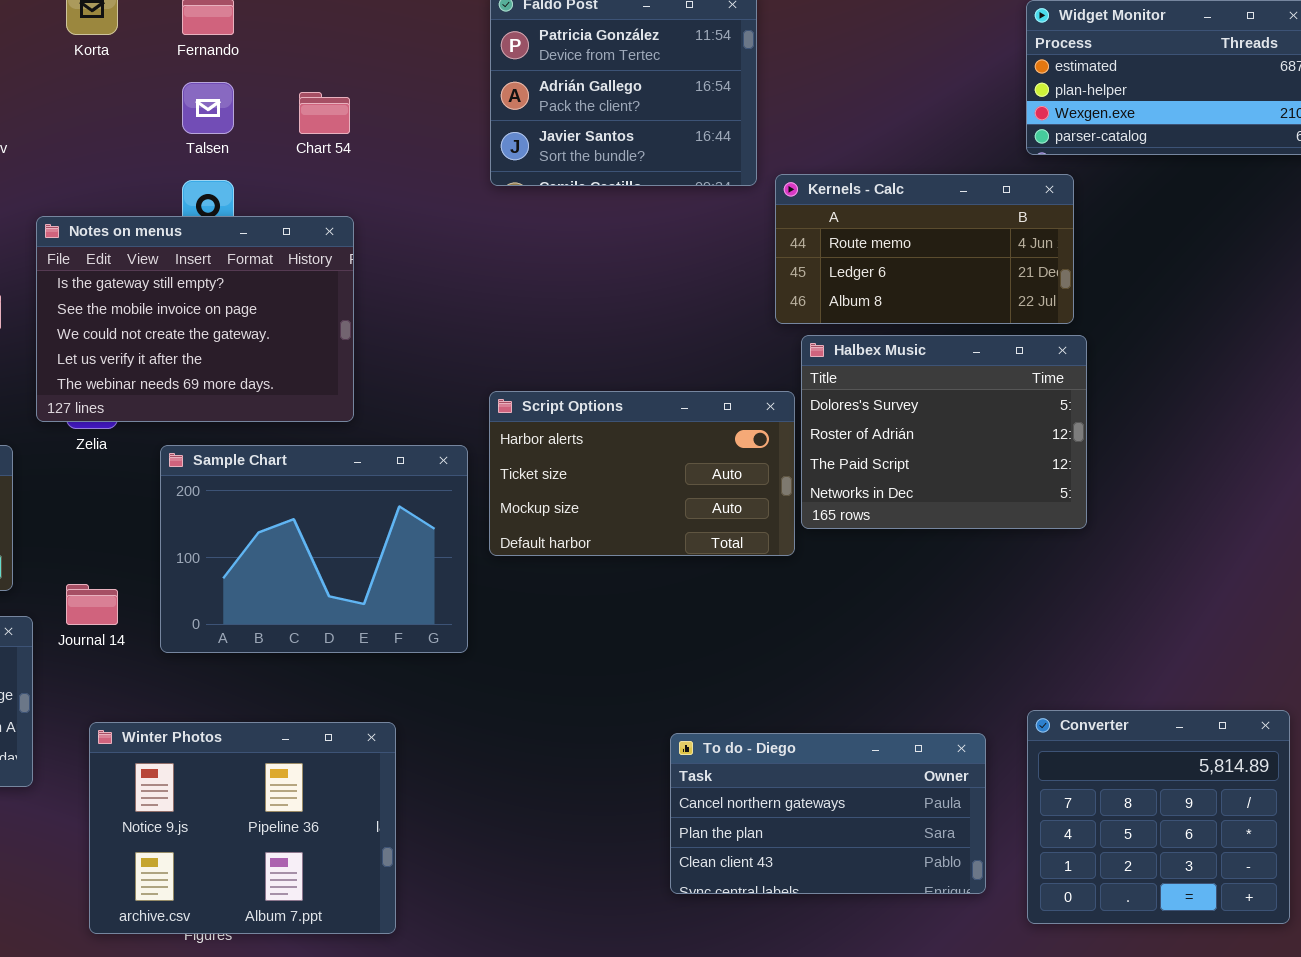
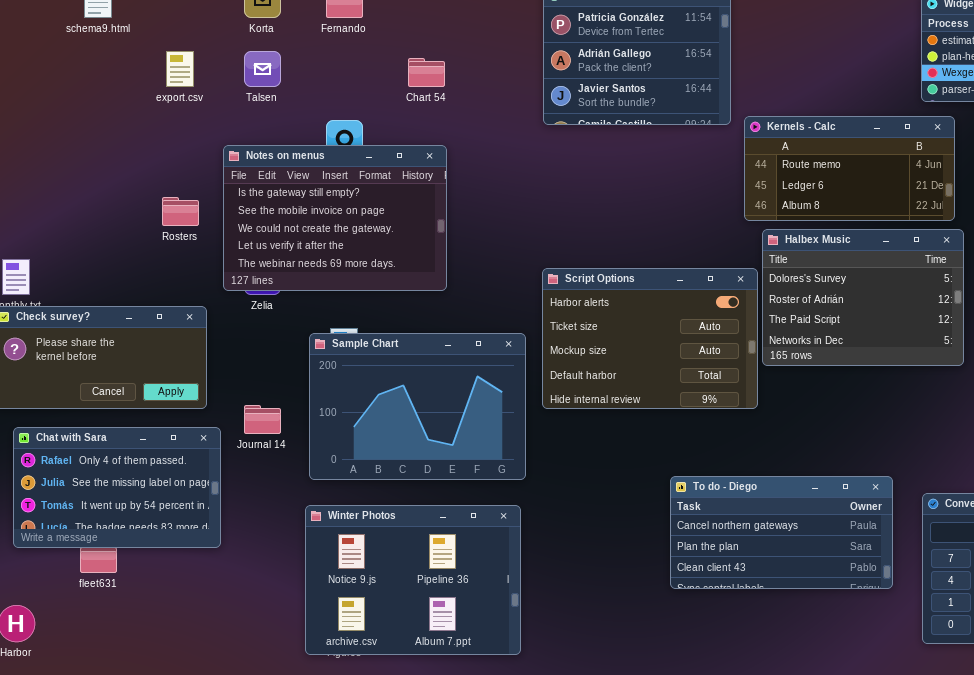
Talsen: [182,82,234,134] -> [244,51,281,87], moved
Script Options: [489,391,795,556] -> [542,268,758,409], resized
Sample Chart: [160,445,468,653] -> [309,333,526,480], moved
Winter Photos: [89,722,396,934] -> [305,505,521,655], moved
To do - Diego: [670,733,986,894] -> [670,476,893,589], moved

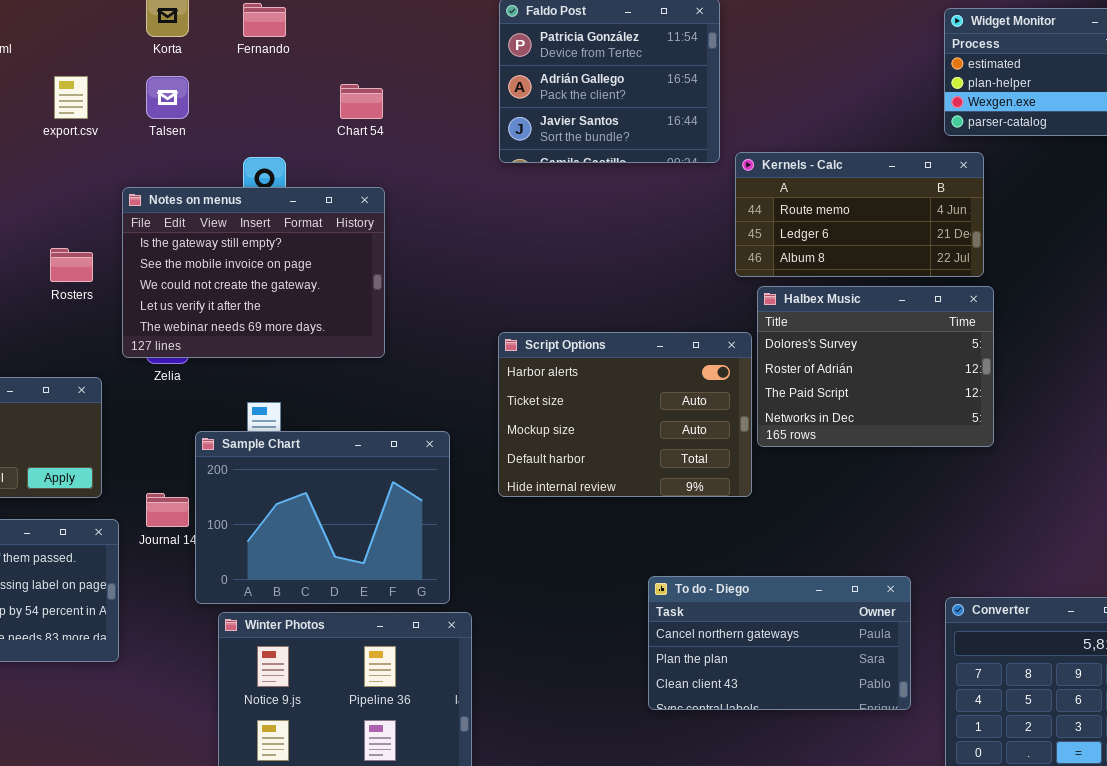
Sample Chart: [309,333,526,480] -> [195,431,450,604], moved

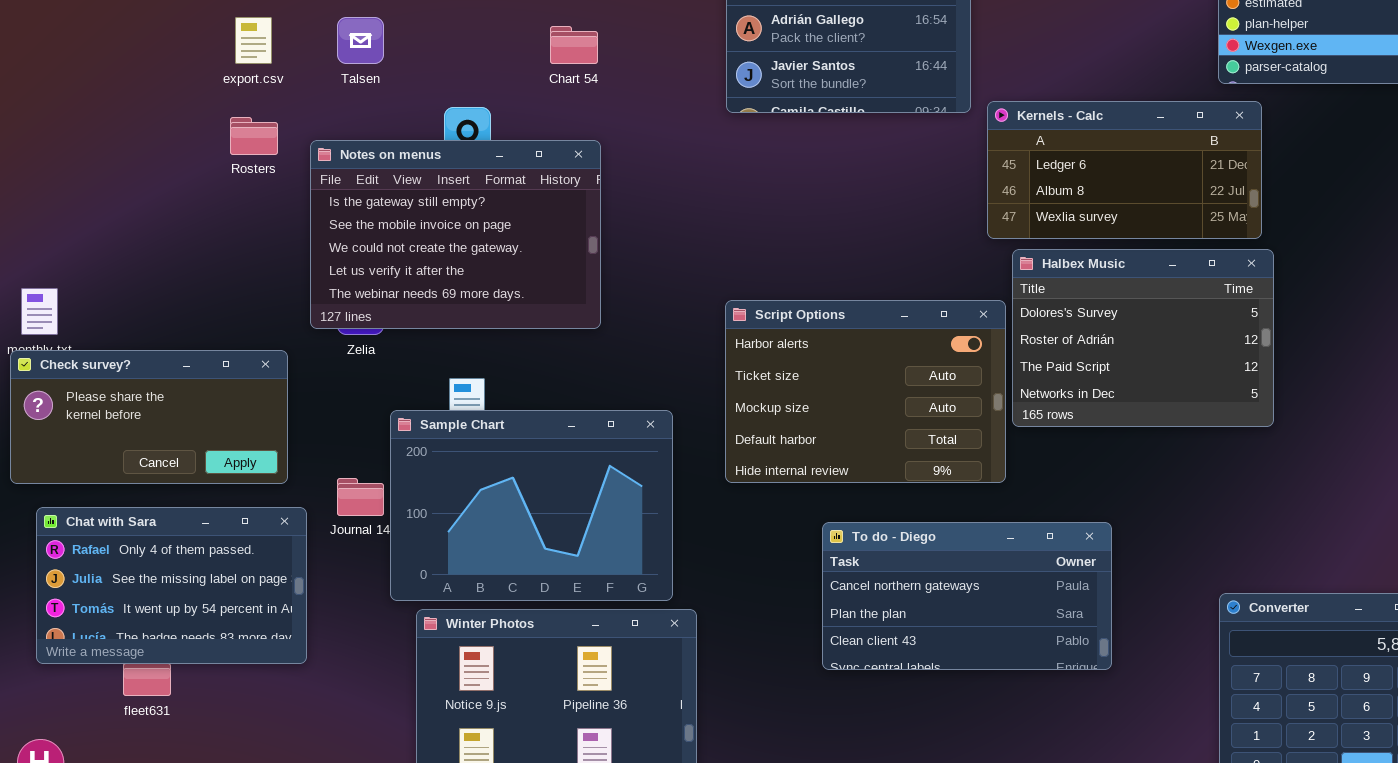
Kernels - Calc: [735,152,984,277] -> [987,101,1262,239], scrolled down 1 row
Rosters: [50,248,93,282] -> [230,117,278,155], moved
To do - Diego: [648,576,911,710] -> [822,522,1112,670], moved

